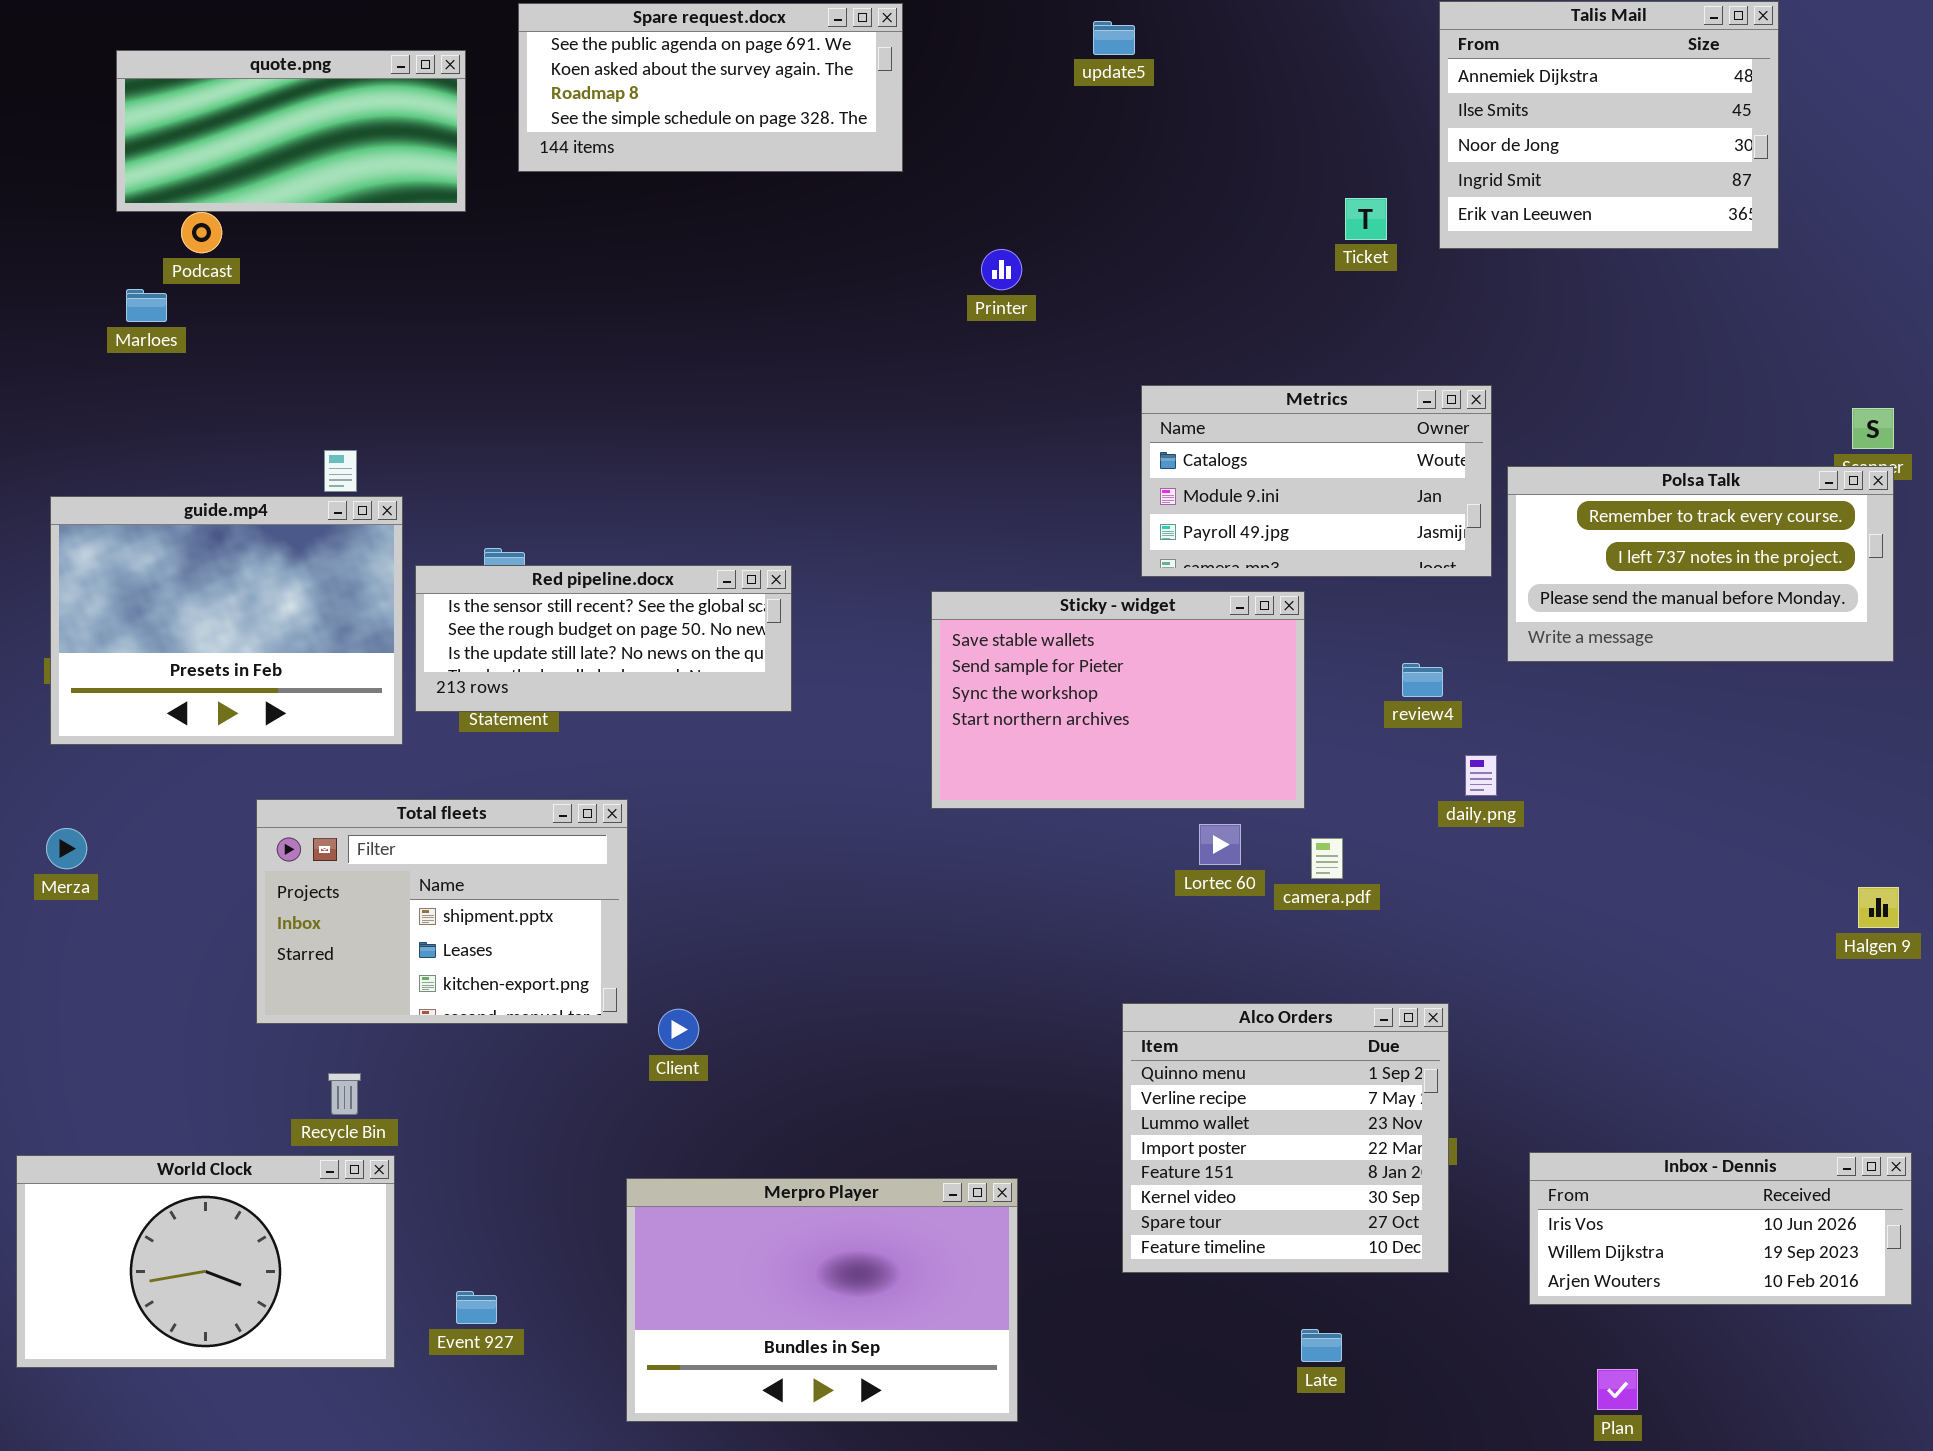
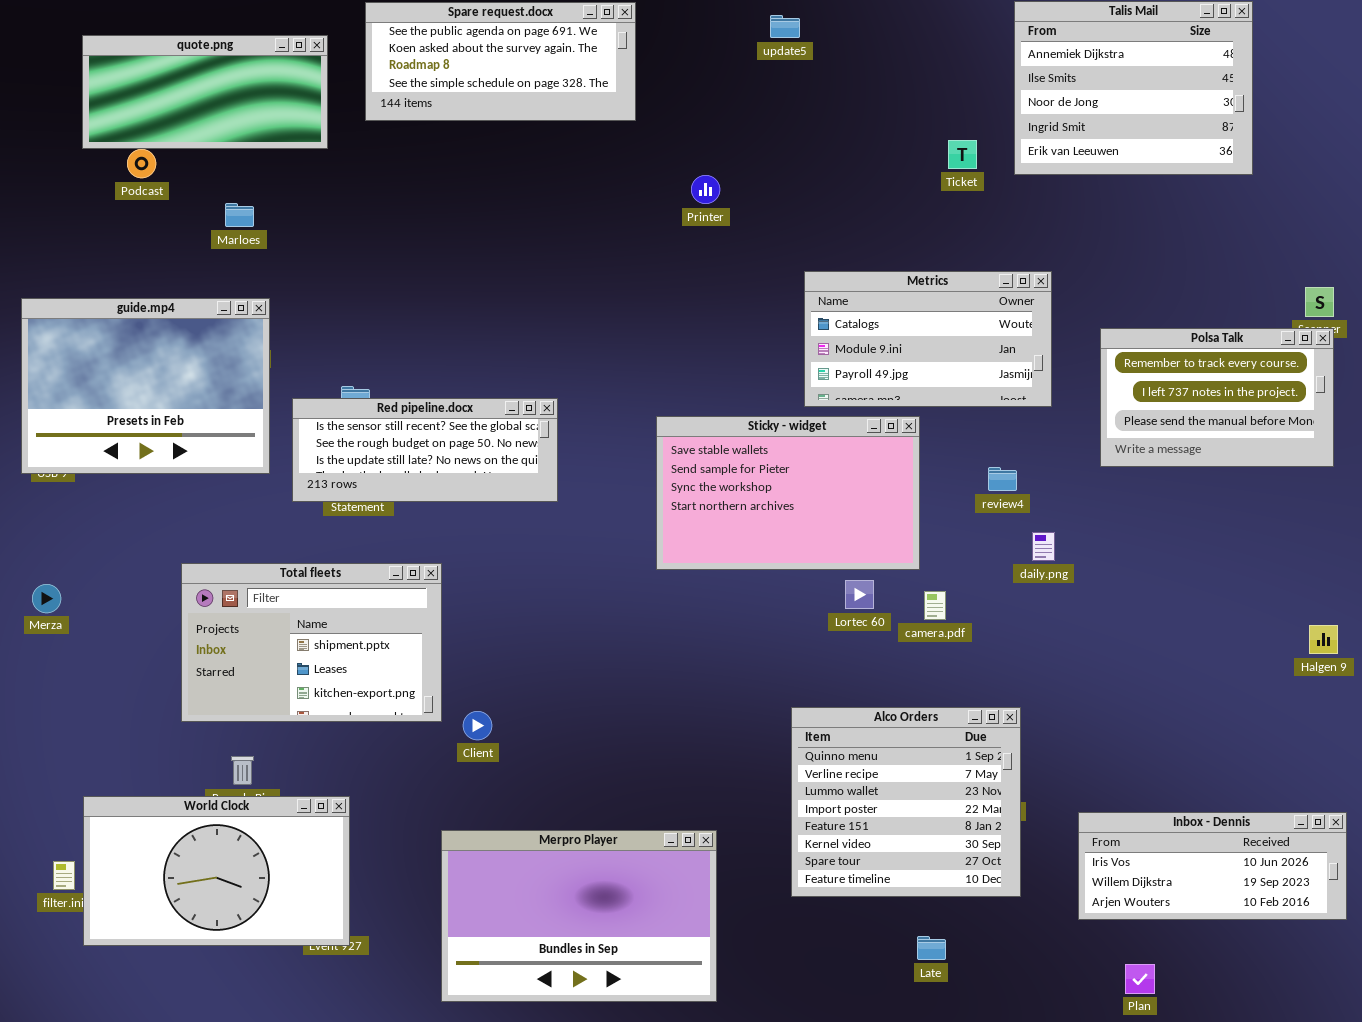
Marloes: [126,289,167,322] -> [225,203,254,227], moved
Polsa Talk: [1507,466,1894,662] -> [1100,328,1334,467], resized
guide.mp4: [50,496,403,745] -> [21,298,270,474], moved
World Clock: [16,1155,395,1368] -> [83,796,350,946], moved

